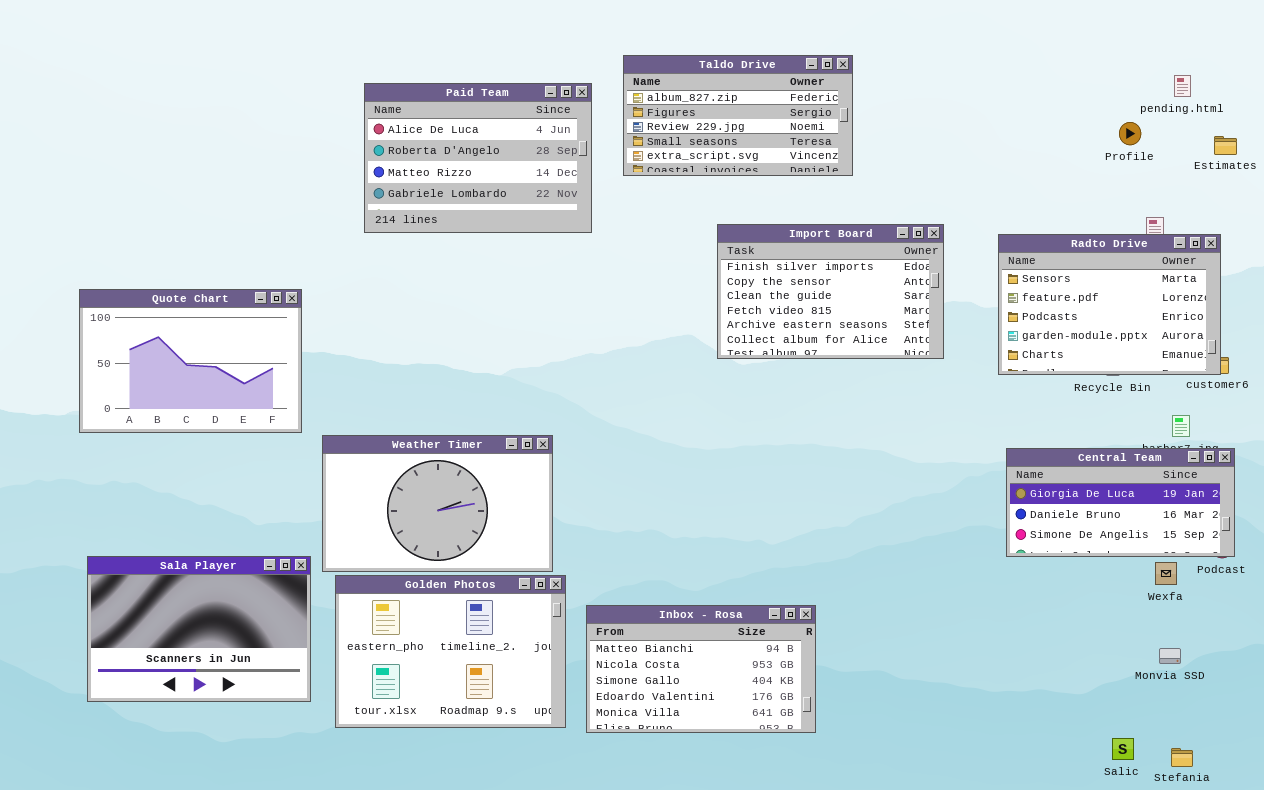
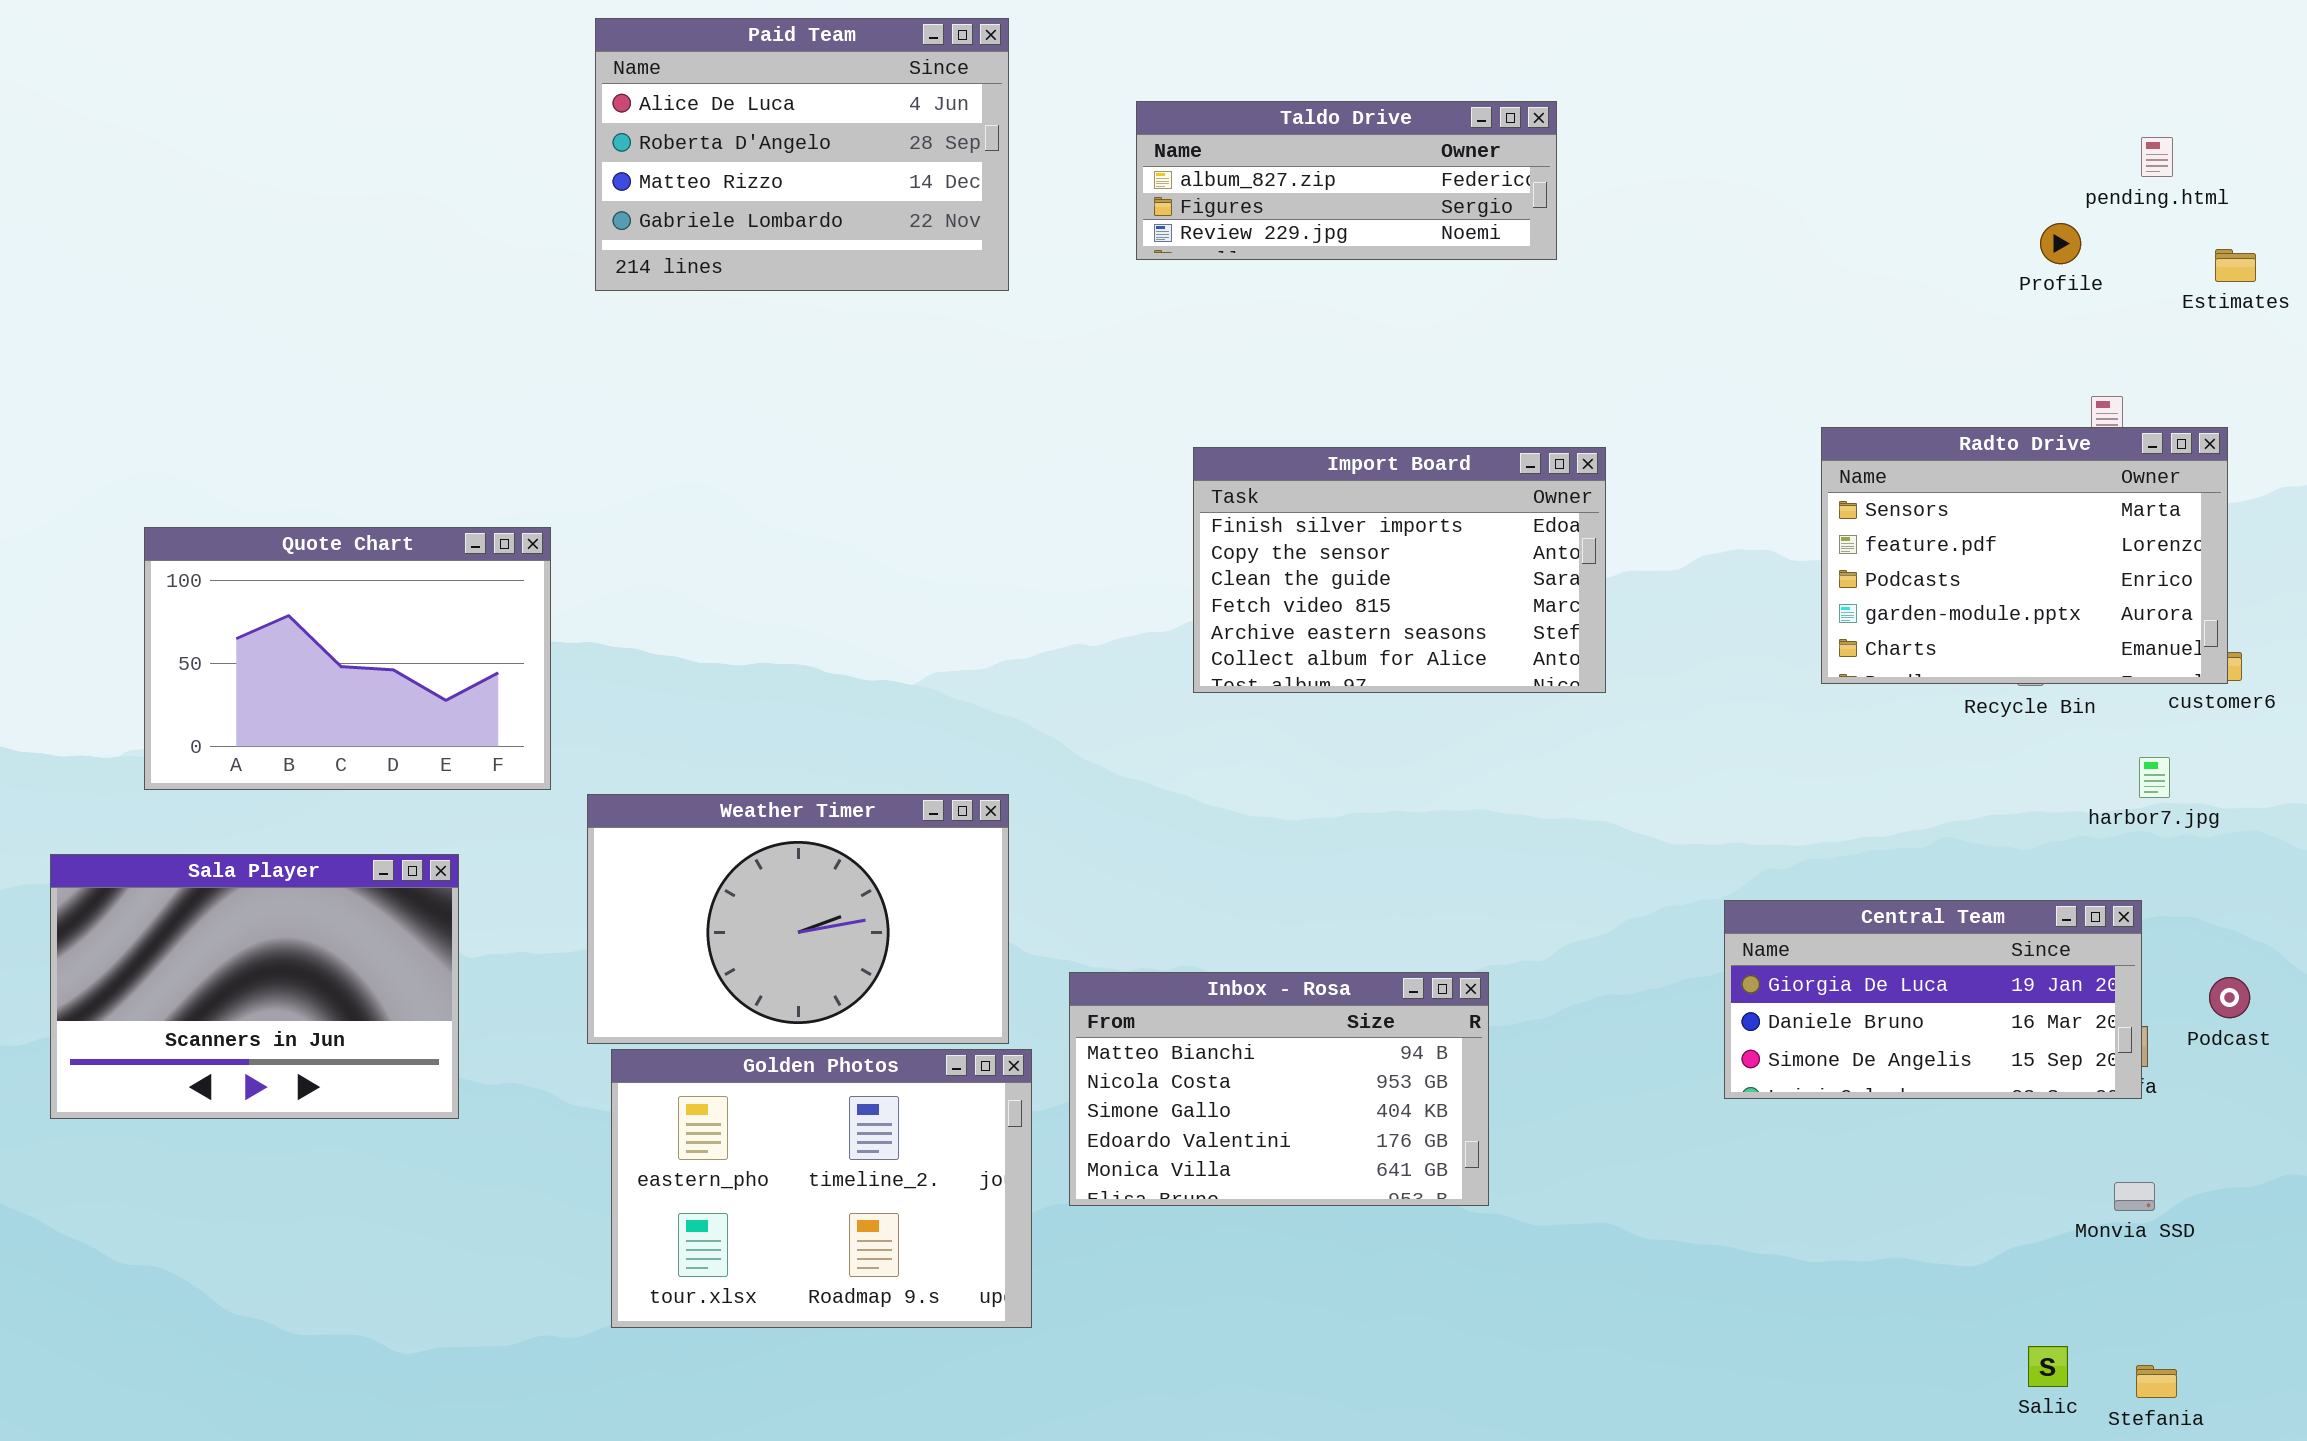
Taldo Drive: [623,55,853,176] -> [1136,101,1557,260], resized
Paid Team: [364,83,592,233] -> [595,18,1009,291], moved
Import Board: [717,224,944,359] -> [1193,447,1606,693], moved
Central Team: [1006,448,1235,557] -> [1724,900,2142,1099], moved
Sala Player: [87,556,311,702] -> [50,854,459,1119], moved
Inbox - Rosa: [586,605,816,733] -> [1069,972,1489,1206], moved

